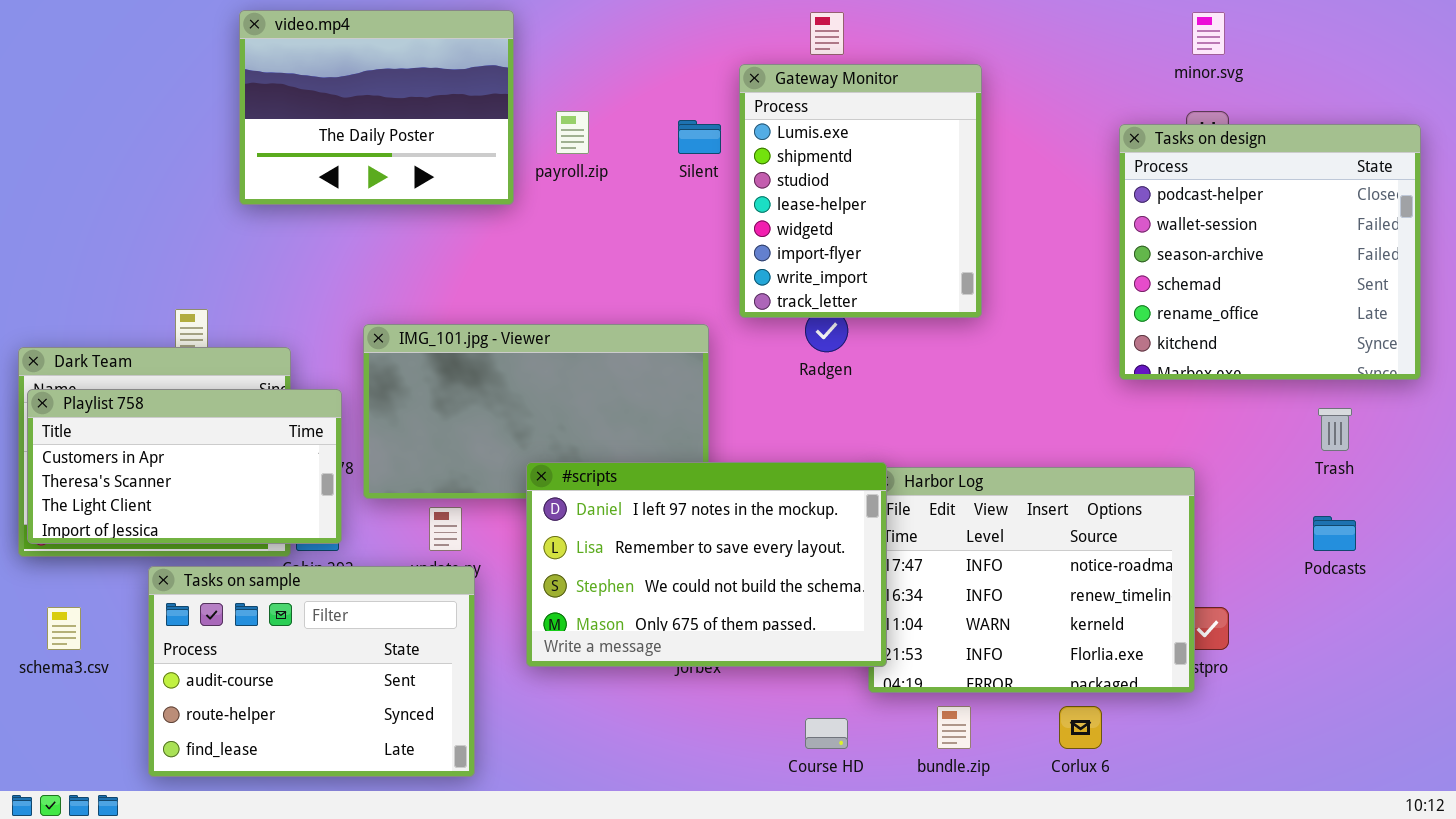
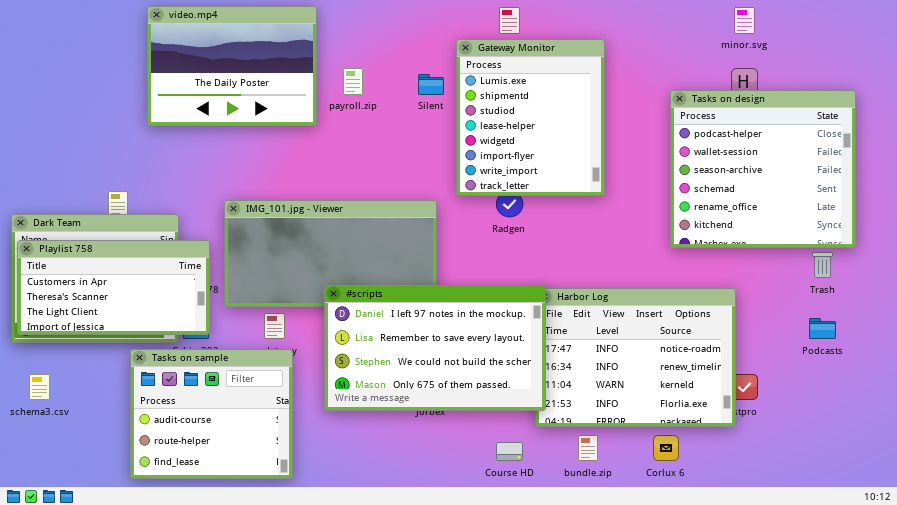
Tasks on design: [1119,124,1421,380] -> [670,90,856,248], moved
Tasks on sample: [148,566,475,777] -> [130,349,293,479], resized

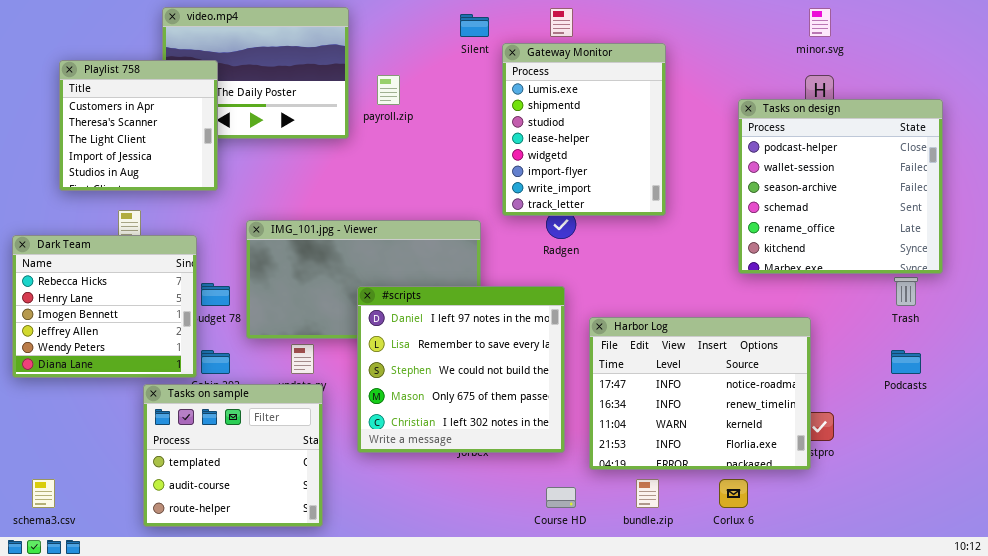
Silent: [418,74,444,95] -> [460,14,489,37], moved
Playlist 758: [17,240,210,335] -> [59,60,218,191], moved, resized
#scripts: [324,285,546,411] -> [357,286,565,453], resized
Tasks on sample: [130,349,293,479] -> [143,384,323,527], scrolled up 1 row
schema3.csv: [29,374,50,400] -> [32,479,55,508], moved

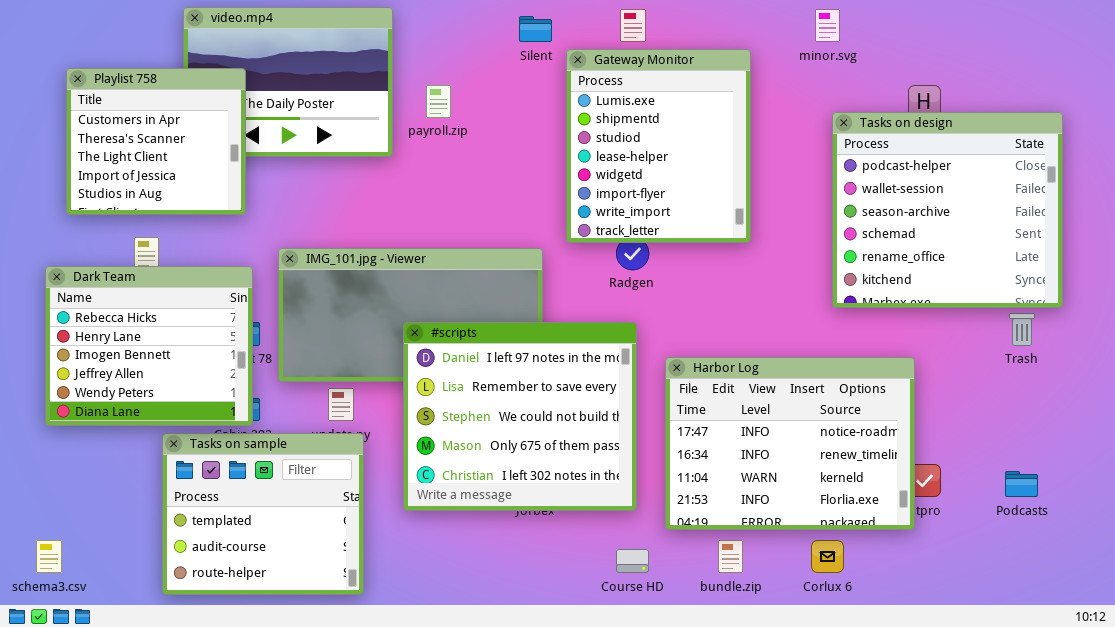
minor.svg: [809,8,831,37] -> [815,9,840,42], moved
Dark Team: [12,235,197,378] -> [45,266,253,426], moved
Podcasts: [891,350,921,374] -> [1005,471,1038,497], moved

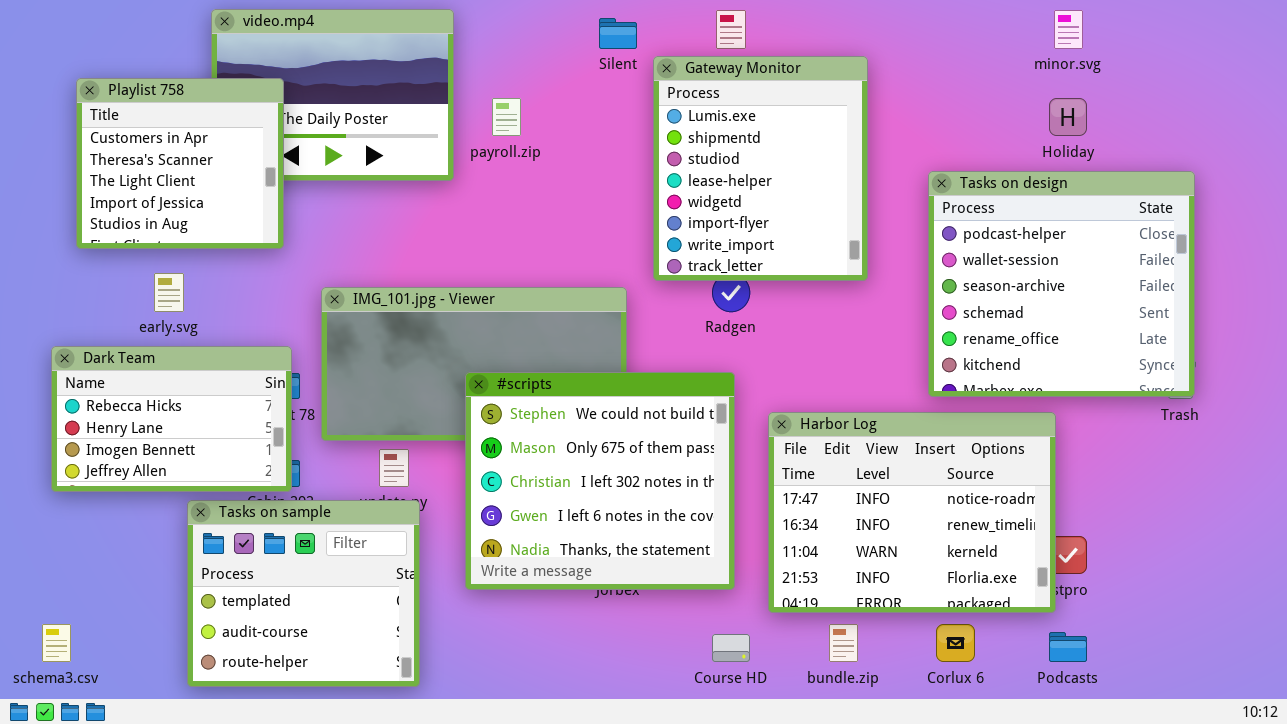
minor.svg: [815,9,840,42] -> [1054,10,1083,49], moved
Tasks on design: [832,112,1063,308] -> [928,171,1195,397], moved
Dark Team: [45,266,253,426] -> [51,346,292,492], resized
#scripts: [403,322,637,511] -> [465,372,735,590], scrolled down 2 rows
Podcasts: [1005,471,1038,497] -> [1049,632,1087,662], moved

